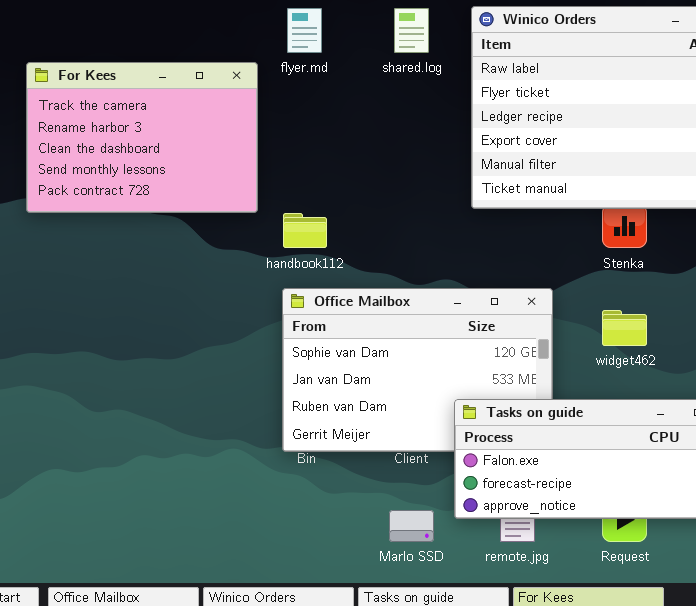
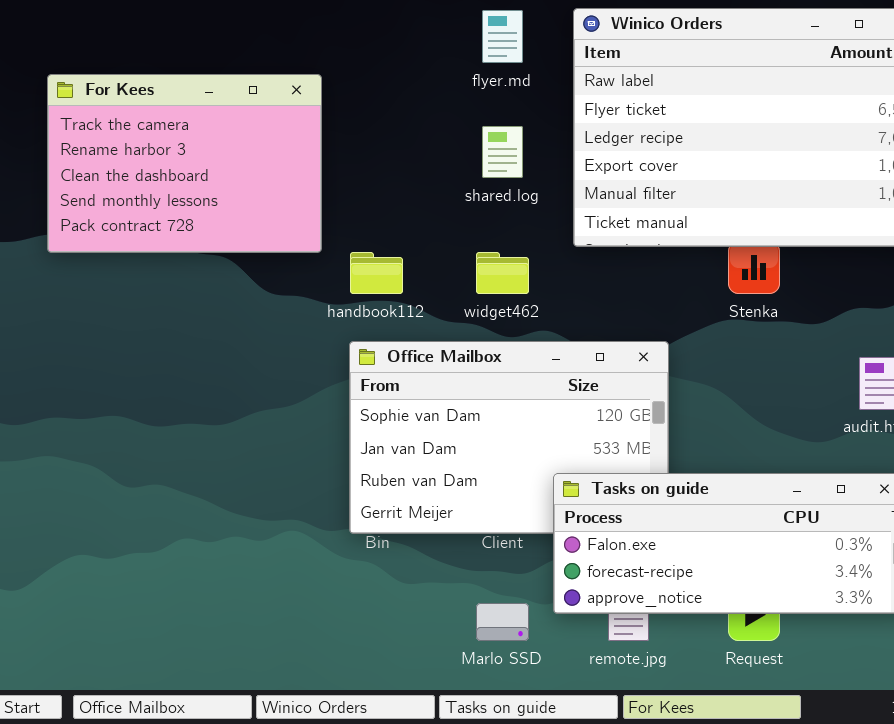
flyer.md: [287,8,322,53] -> [482,10,523,63], moved
shared.log: [394,8,429,53] -> [482,126,523,178], moved
widget462: [602,310,647,346] -> [476,252,529,294], moved

